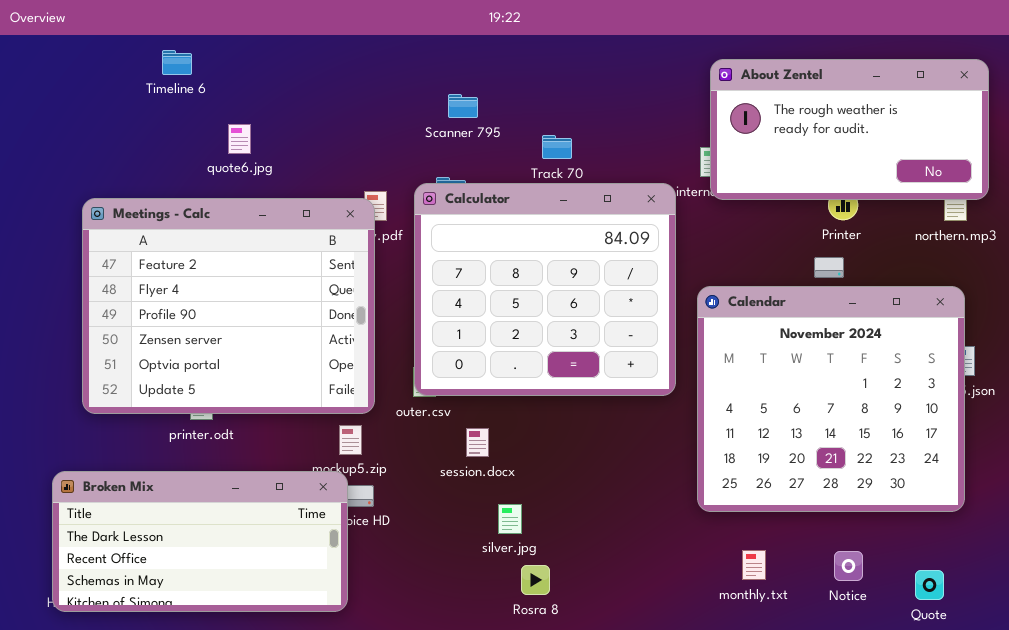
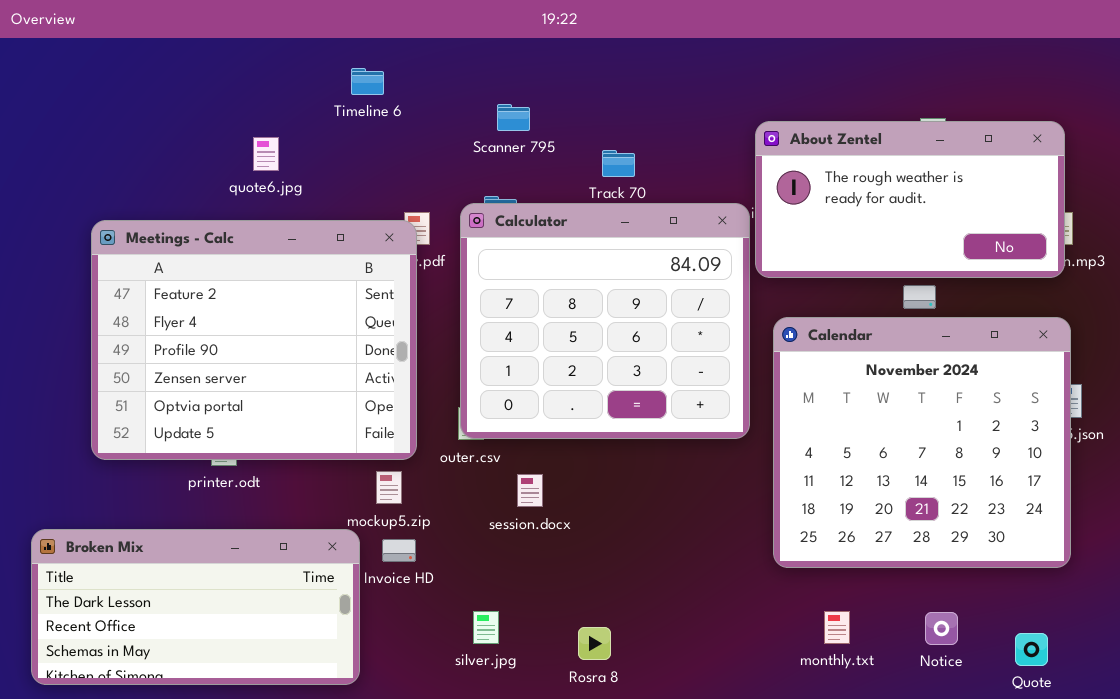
Timeline 6: [162,50,192,75] -> [351,68,384,95], moved
About Zentel: [710,59,989,200] -> [755,121,1065,278], moved
Broken Mix: [52,471,348,612] -> [31,529,360,685], moved
silver.jpg: [498,504,522,534] -> [473,611,499,644], moved

